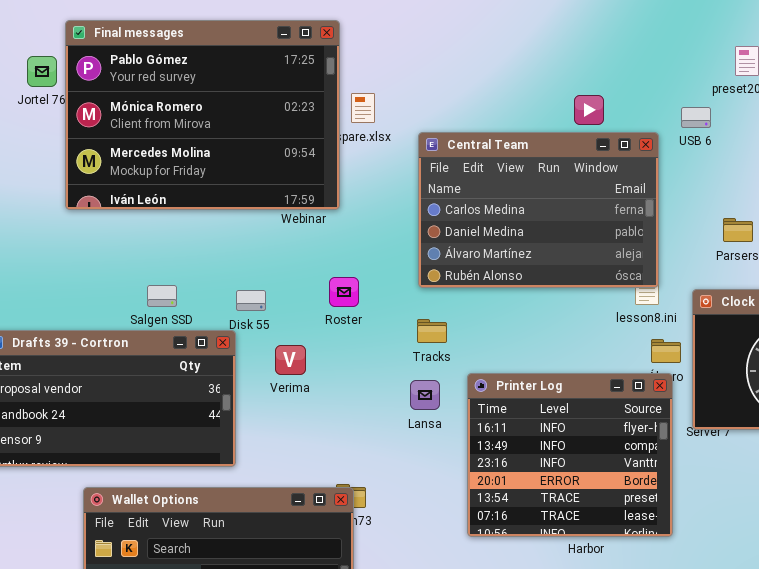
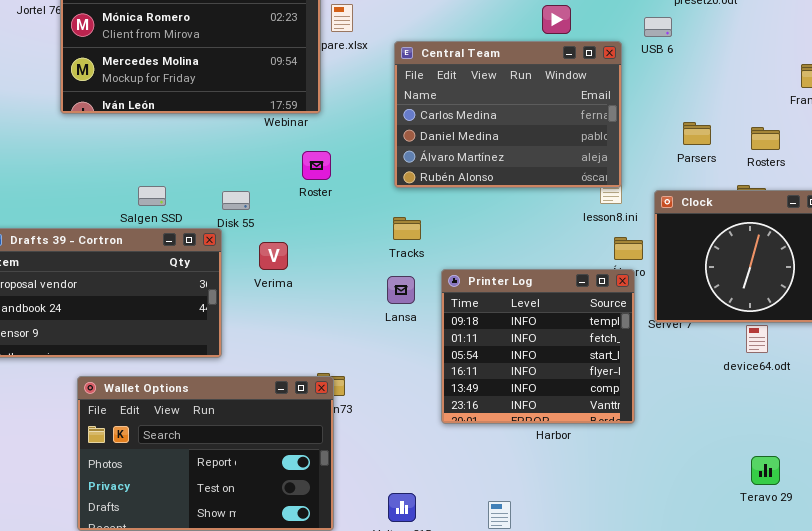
Roster: [329,277,359,307] -> [302,151,331,180], moved
Printer Log: [467,373,673,537] -> [441,269,635,424], scrolled up 3 rows

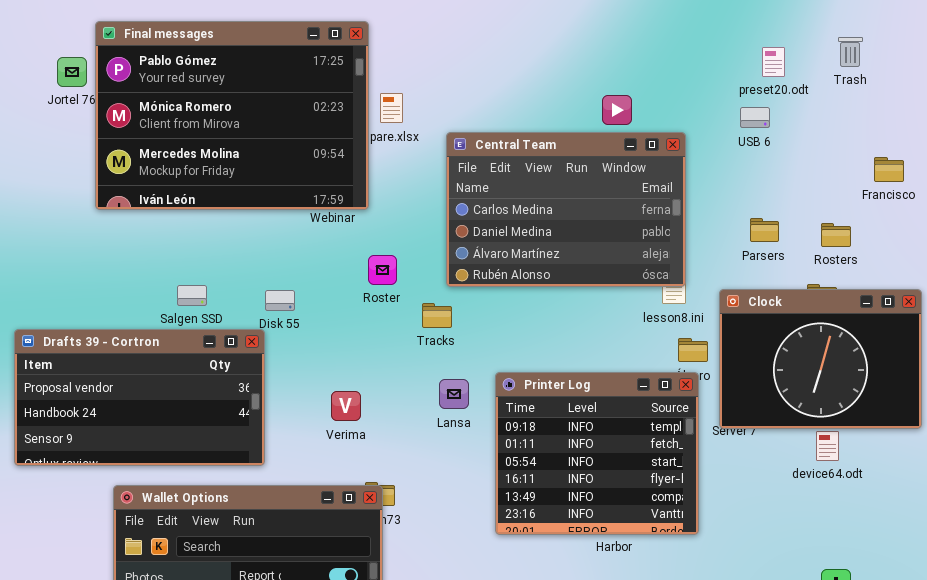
USB 6: [644,17,672,37] -> [740,107,770,128], moved
Roster: [302,151,331,180] -> [368,255,397,285], moved
Tracks: [393,217,421,240] -> [422,303,452,328], moved
Verima: [259,242,288,270] -> [331,391,361,421], moved

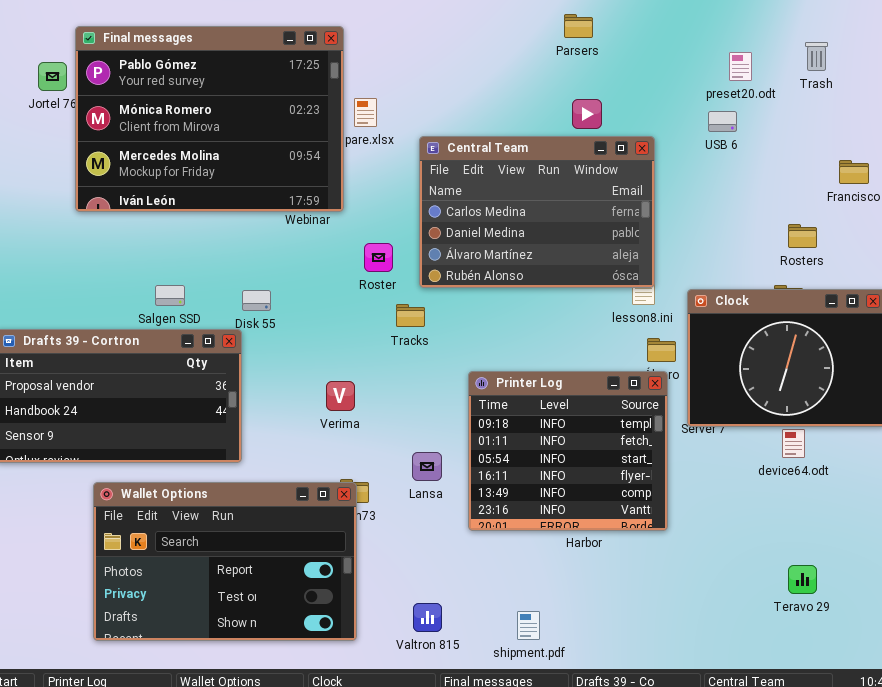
Parsers: [750,218,779,242] -> [564,14,593,38], moved
Roster: [368,255,397,285] -> [364,243,393,272], moved
Lansa: [439,379,469,409] -> [412,452,442,481], moved
Verima: [331,391,361,421] -> [326,381,355,411], moved

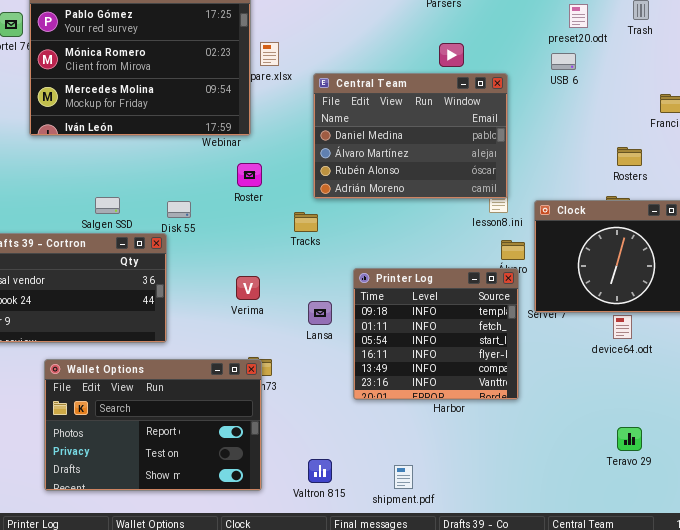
Central Team: [419,136,655,288] -> [313,73,508,199], scrolled down 1 row
Roster: [364,243,393,272] -> [237,163,262,187], moved
Lansa: [412,452,442,481] -> [308,301,332,325], moved

